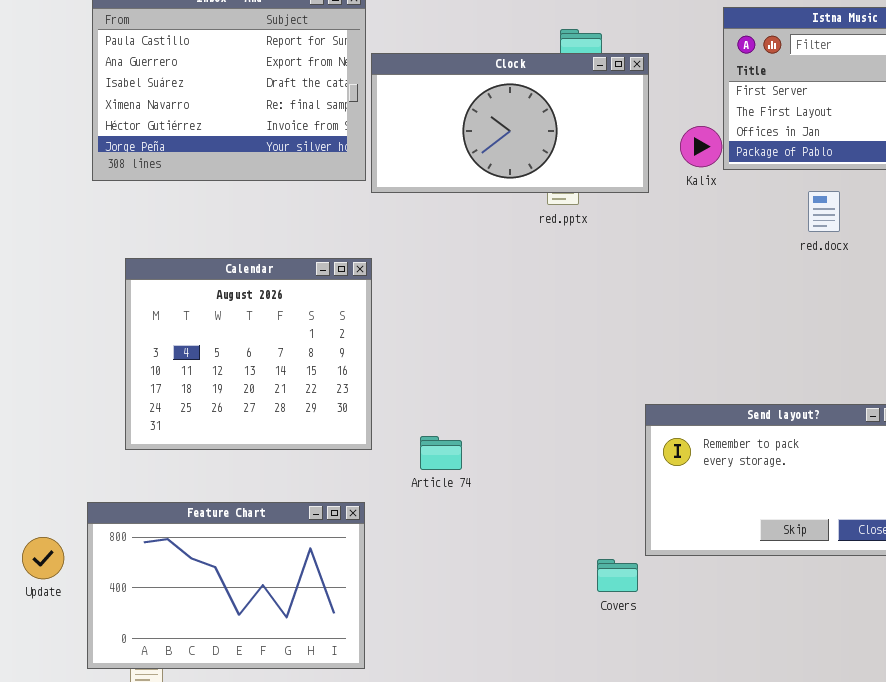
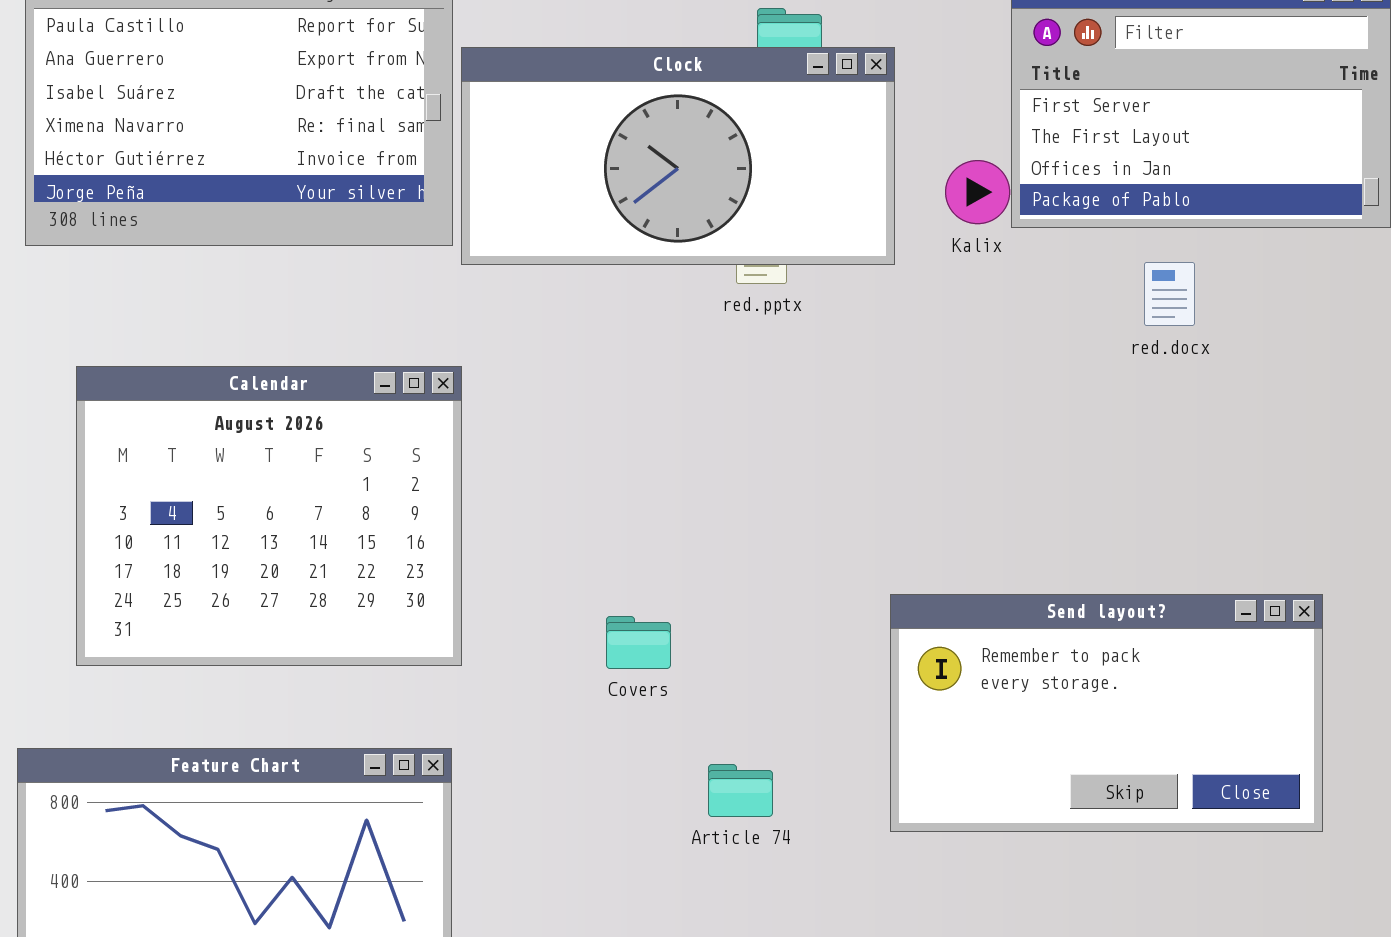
Article 74: [420,436,462,470] -> [708,764,773,817], moved
Covers: [597,559,638,592] -> [606,616,671,669], moved

